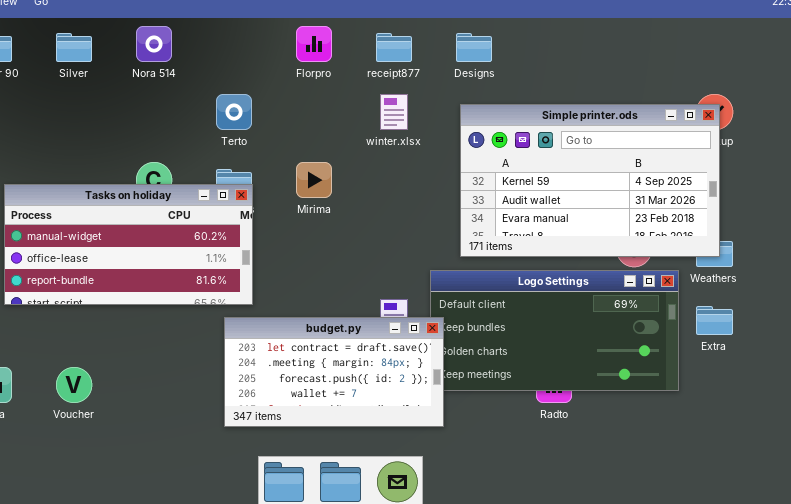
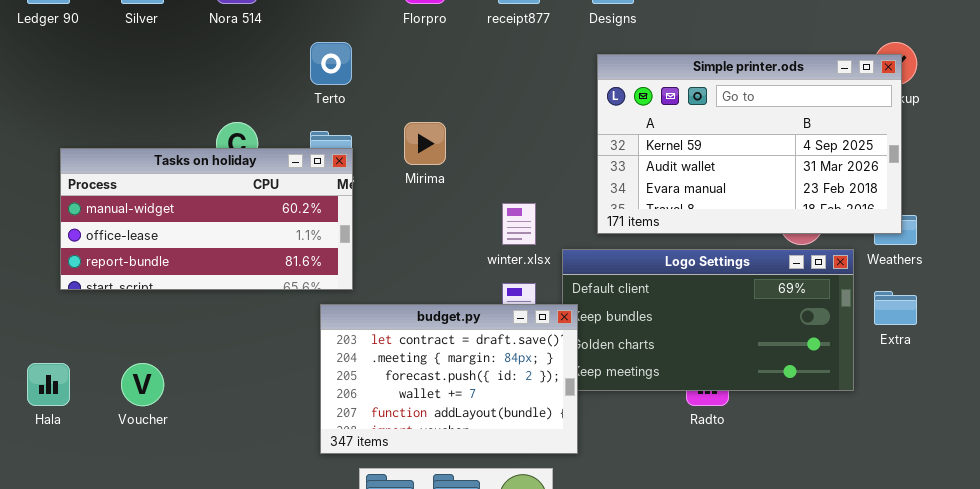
winter.xlsx: [380,94,408,130] -> [502,203,536,245], moved
budget.py: [224,317,444,427] -> [320,304,578,454], resized

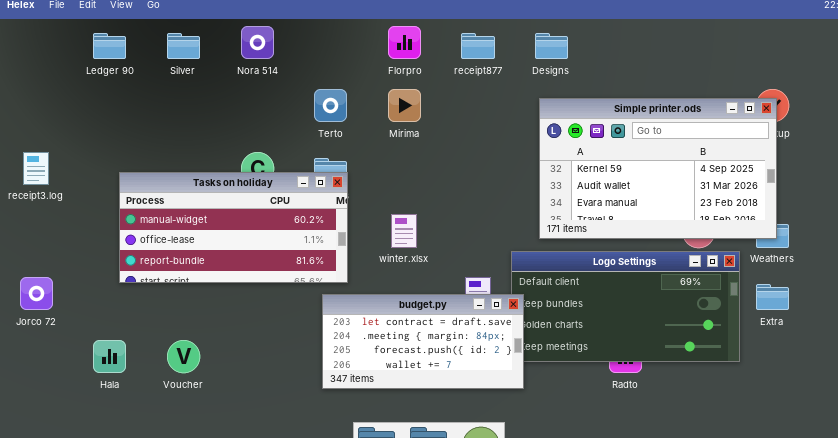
Mirima: [404,122,446,165] -> [388,89,421,122], moved
winter.xlsx: [502,203,536,245] -> [391,214,417,248], moved
budget.py: [320,304,578,454] -> [322,294,524,389], resized

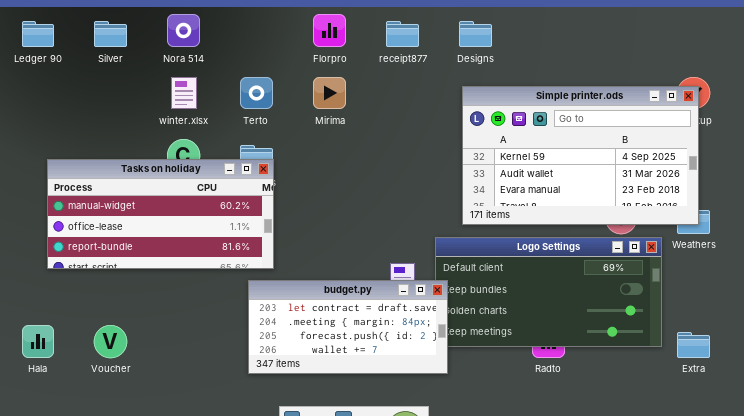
winter.xlsx: [391,214,417,248] -> [171,77,197,109], moved
Extra: [756,284,789,310] -> [677,332,710,358], moved

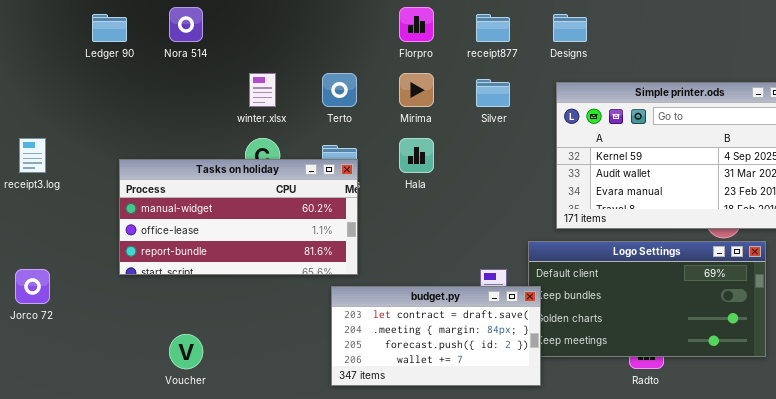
Nora 514: [167,14,200,47] -> [169,7,203,42], moved
Silver: [94,21,127,47] -> [476,79,510,107], moved
Hala: [22,325,54,358] -> [399,138,434,173], moved

